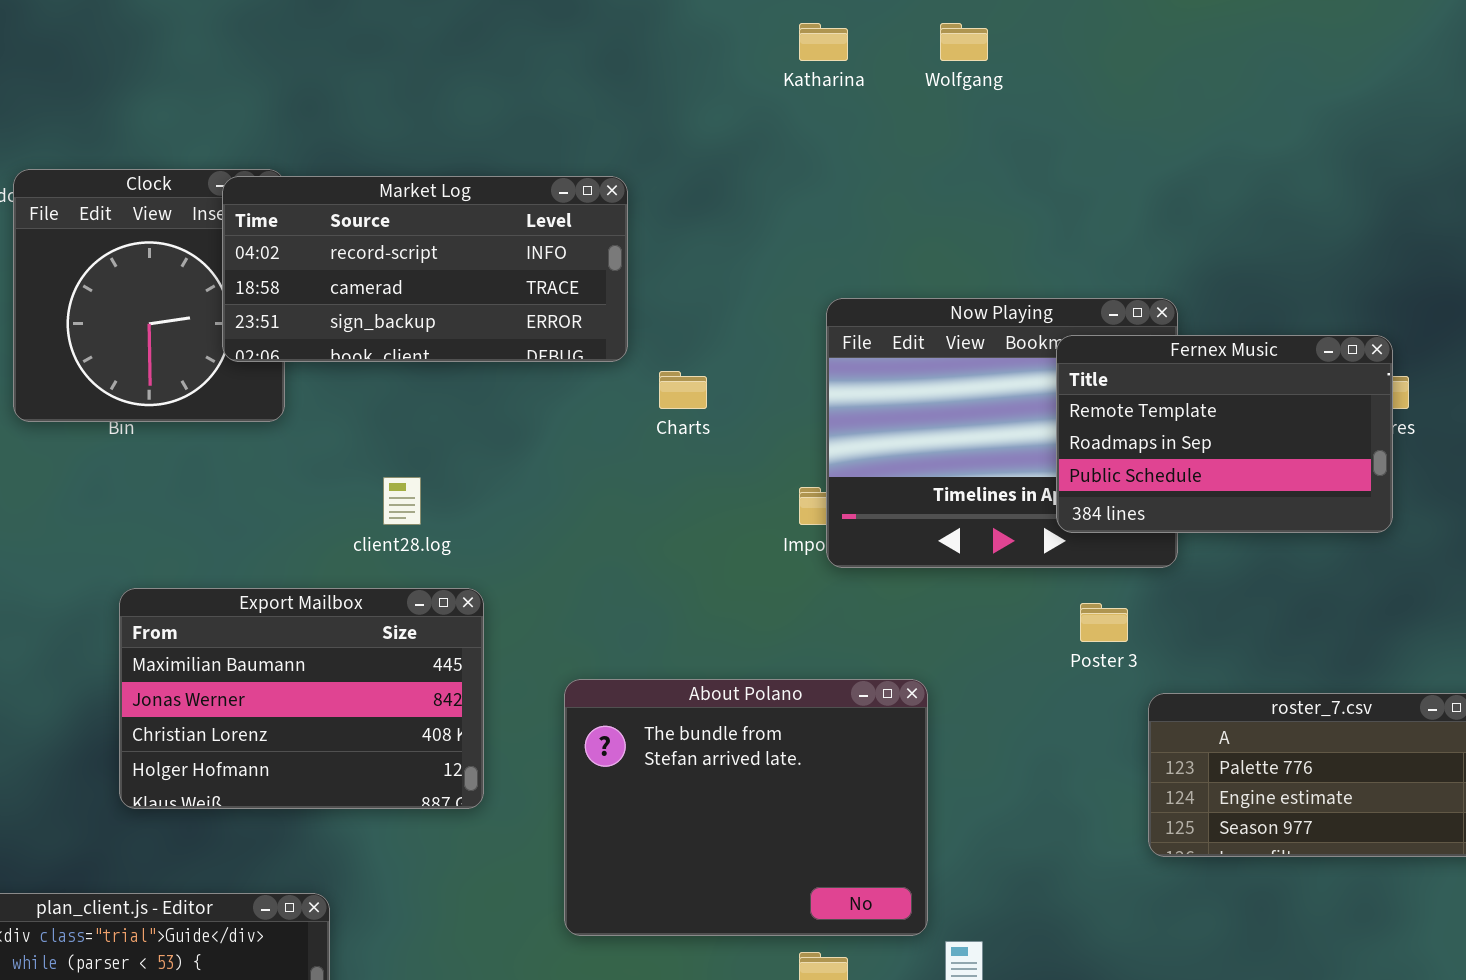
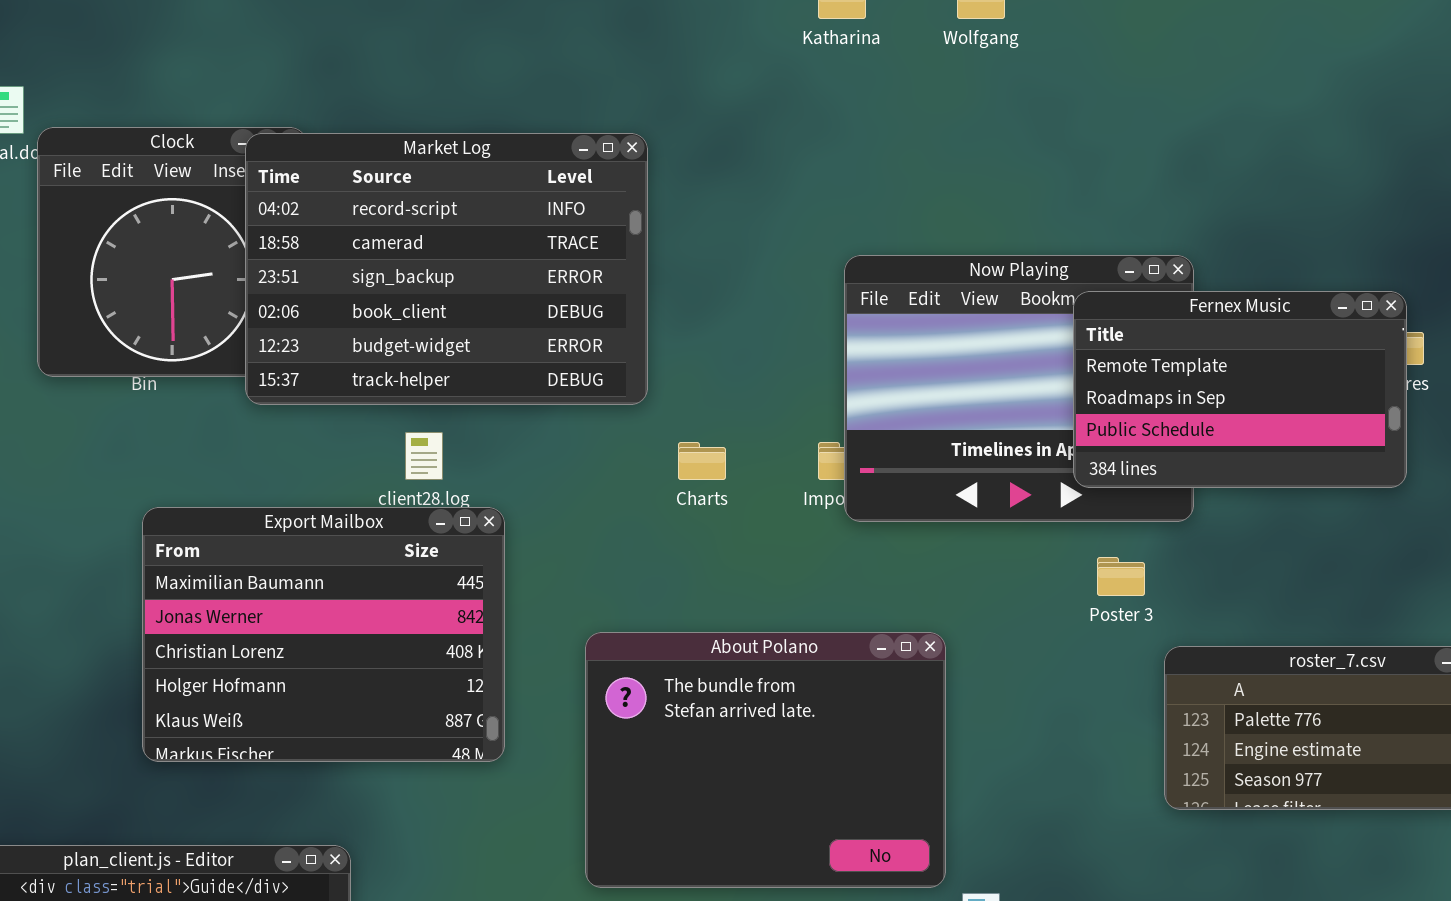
Market Log: [222,176,628,362] -> [245,133,648,405], resized
Charts: [659,371,707,409] -> [678,442,726,480], moved
Export Mailbox: [119,588,484,809] -> [142,507,505,762], resized

